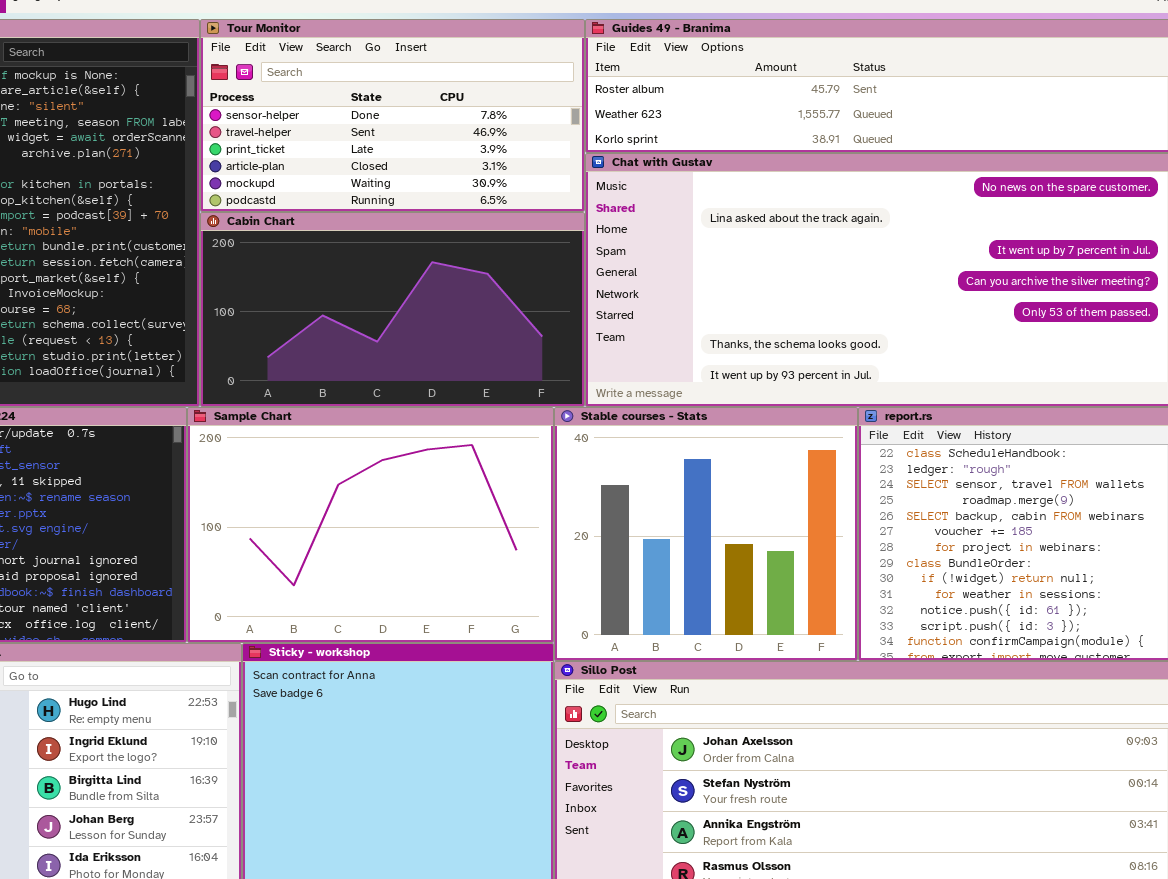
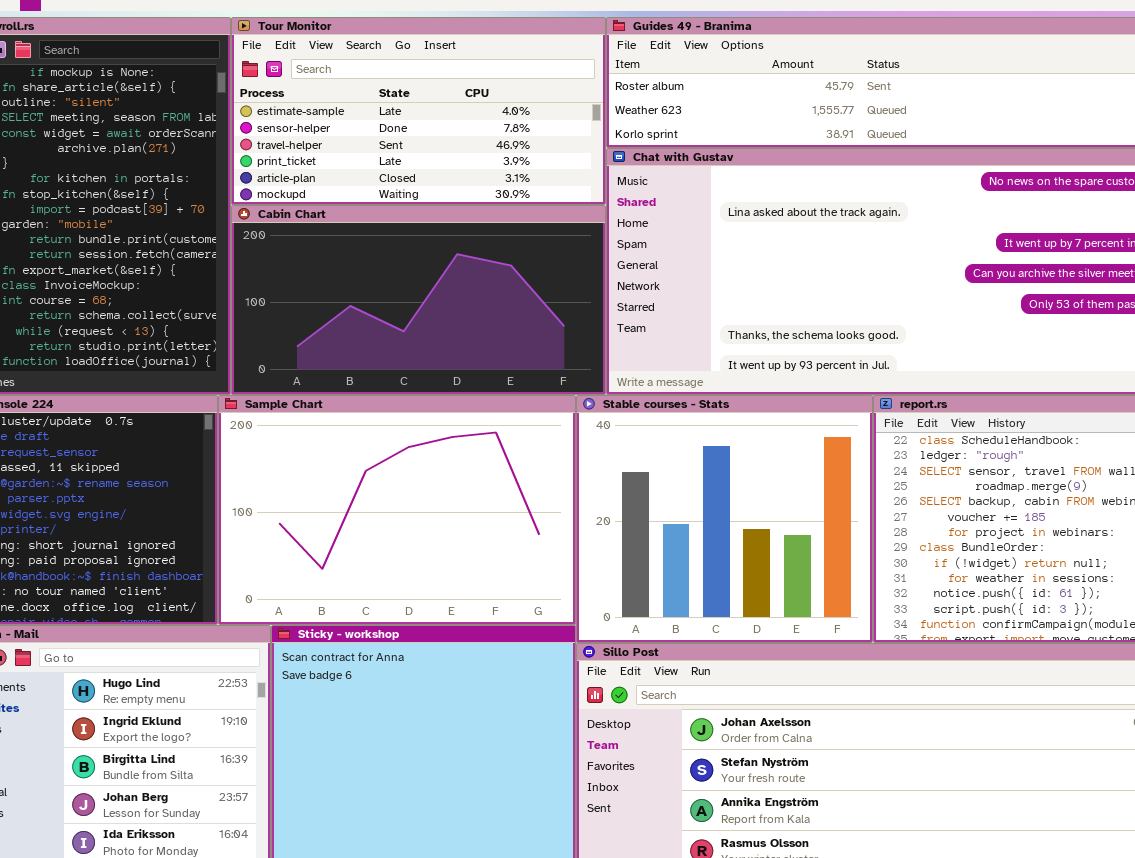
Tour Monitor: [200,19,585,212] -> [231,17,606,205], scrolled up 1 row

